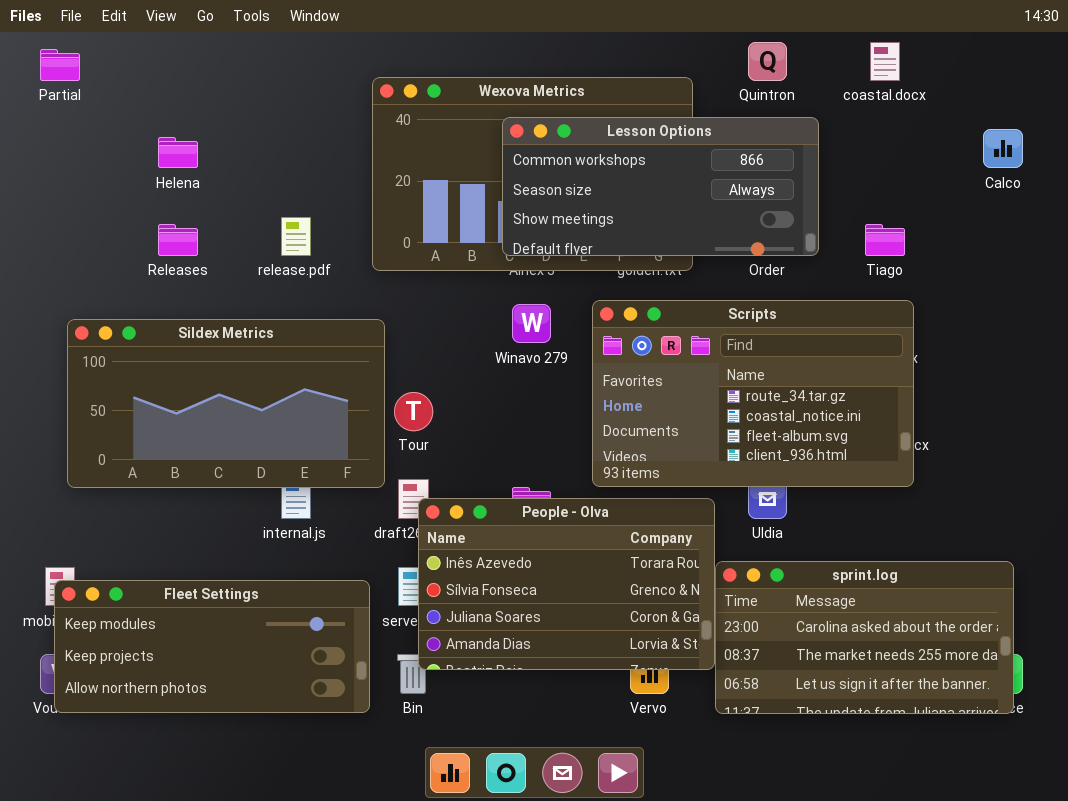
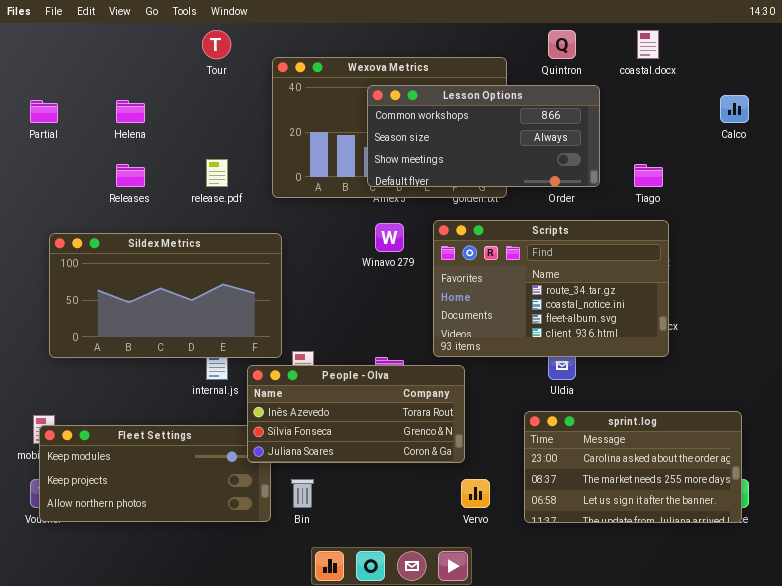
Partial: [40,49,80,81] -> [30,100,58,123], moved
Tour: [394,392,433,431] -> [202,30,231,59], moved
People - Olva: [418,498,715,670] -> [247,365,465,463], moved, resized

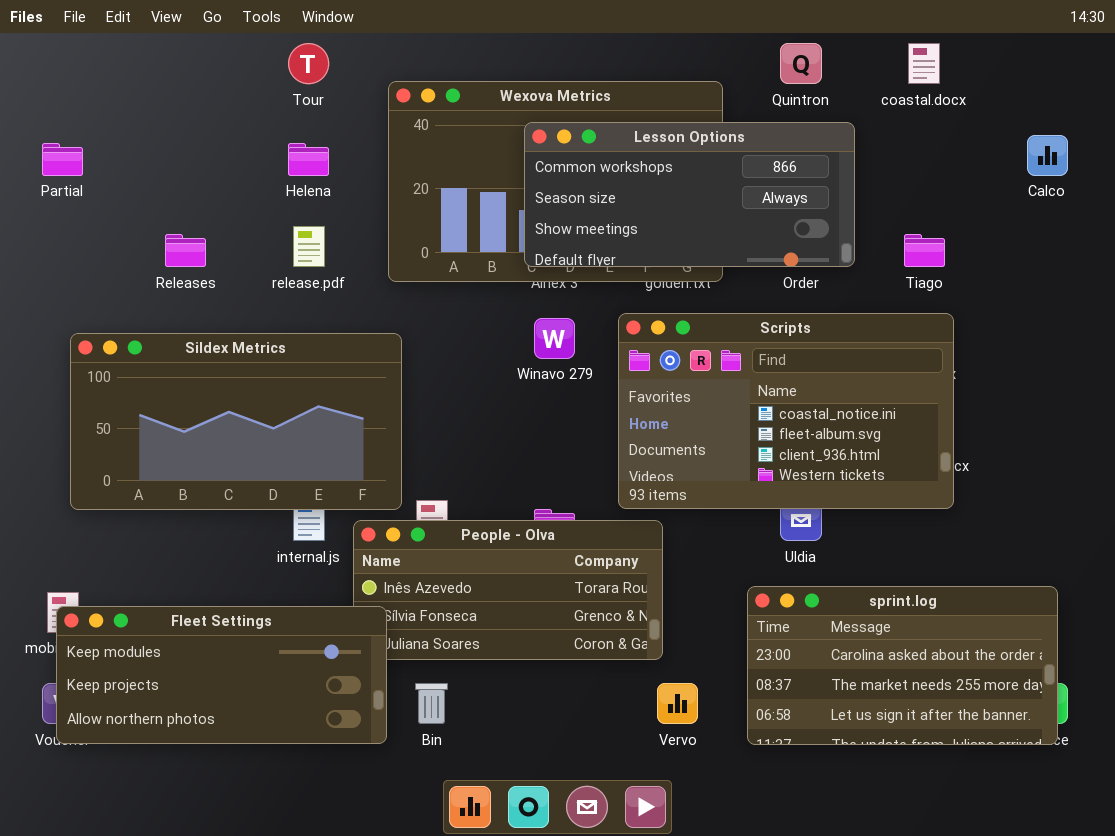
Helena: [116,100,145,123] -> [288,143,329,176], moved
Scripts: [433,220,669,357] -> [618,313,954,509], scrolled down 1 row
Fleet Settings: [39,425,271,522] -> [56,606,387,744], raised

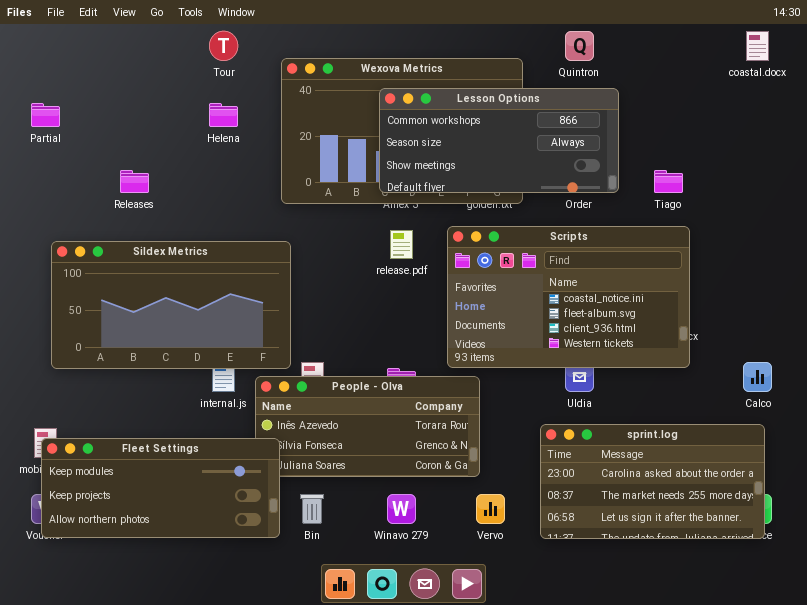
coastal.docx: [908,43,940,84] -> [746,31,769,61], moved
Calco: [1027,135,1068,176] -> [743,362,772,392], moved
release.pdf: [293,226,325,267] -> [390,230,413,259], moved
Winavo 279: [534,318,575,359] -> [387,494,416,524], moved

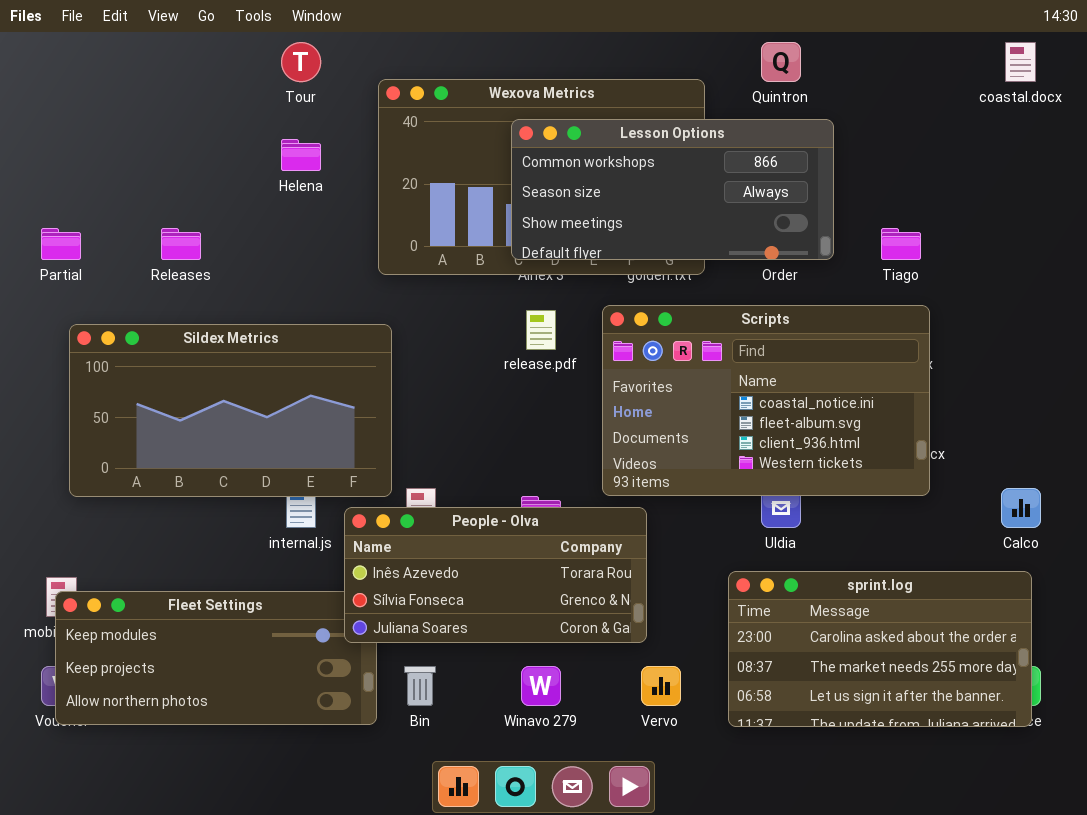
Partial: [31,103,60,127] -> [41,228,81,260], moved
People - Olva: [255,376,480,477] -> [344,507,647,643], raised

